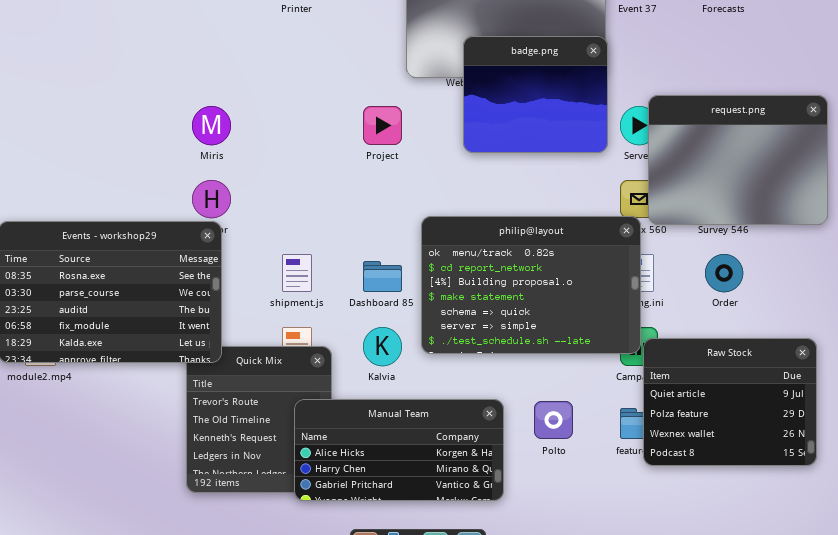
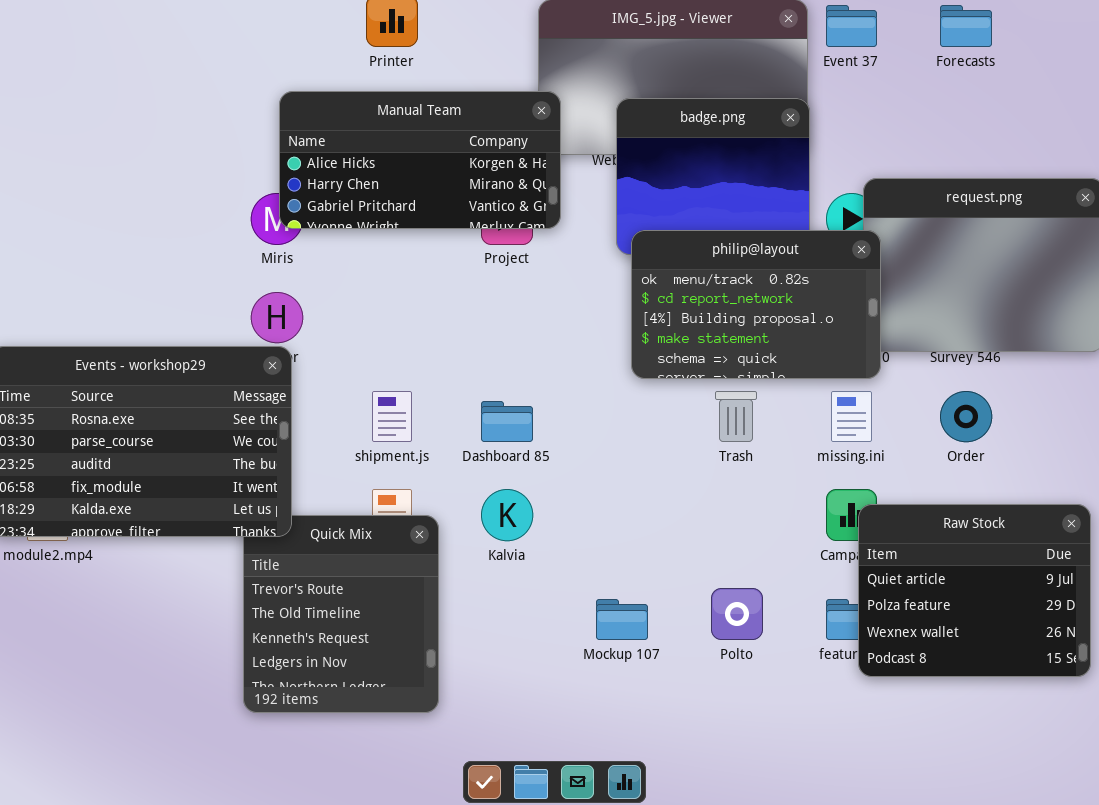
philip@layout: [421,216,641,354] -> [631,230,881,379], moved, resized
Manual Team: [294,399,504,501] -> [279,91,561,229], moved

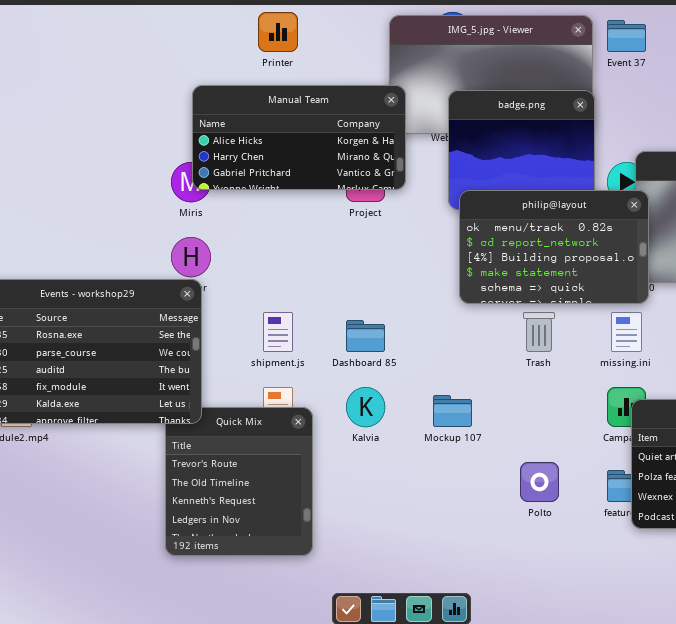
Mockup 107: [596,599,648,640] -> [433,395,472,427], moved

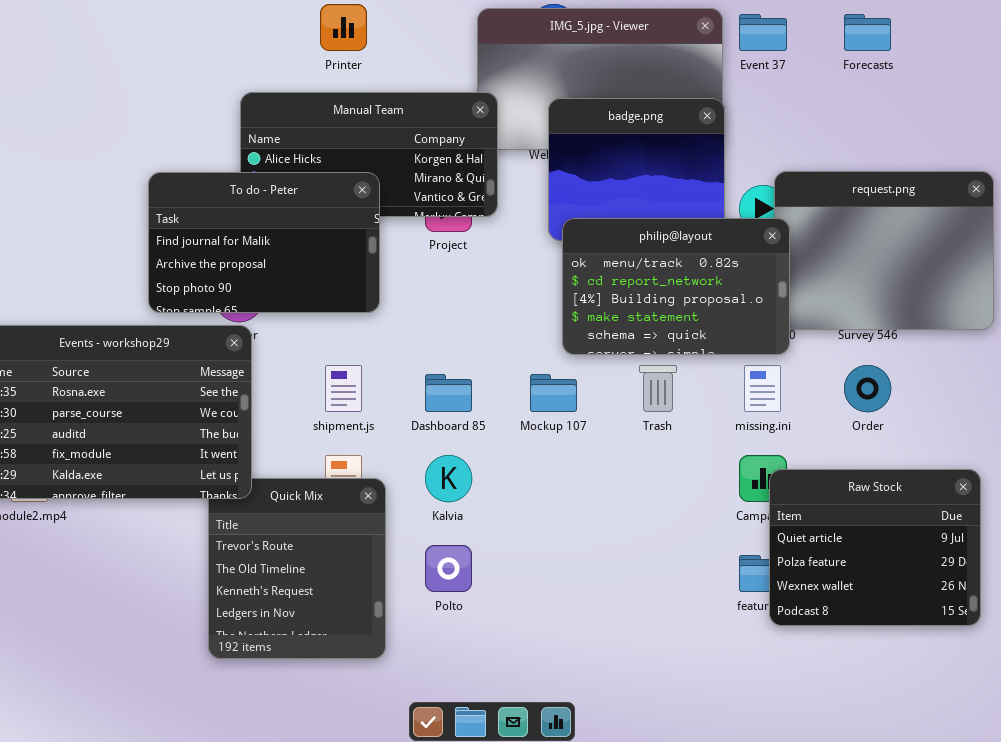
To do - Peter: none -> [148,172,380,313], opened
Mockup 107: [433,395,472,427] -> [530,374,577,412], moved
Polto: [520,462,559,502] -> [425,545,472,592], moved

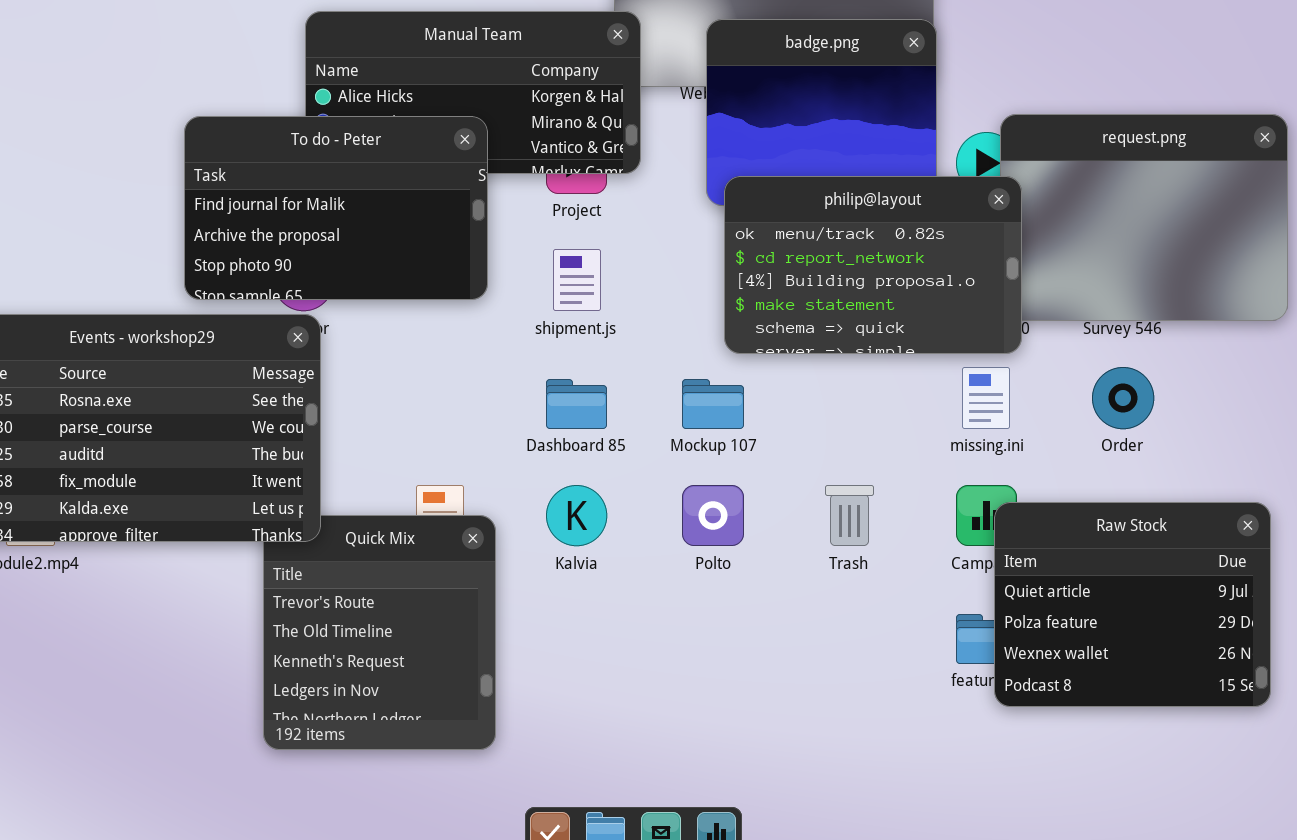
shipment.js: [325,365,362,412] -> [553,249,601,311], moved
Trash: [639,365,677,412] -> [825,485,874,546], moved
Polto: [425,545,472,592] -> [682,485,744,546], moved

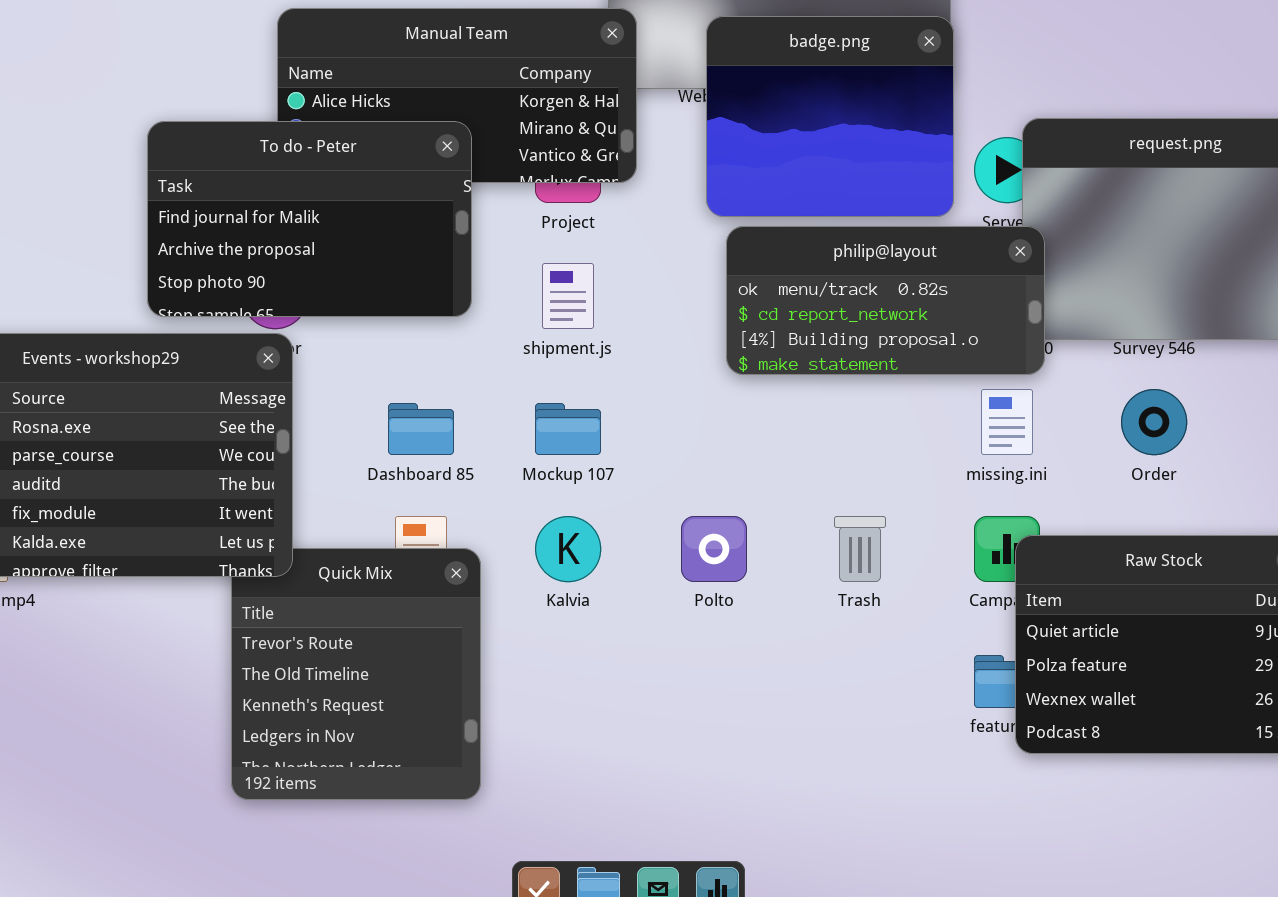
philip@layout: [724,176,1022,354] -> [726,226,1045,375], resized
Dashboard 85: [546,379,607,429] -> [388,403,454,455], moved
Mockup 107: [682,379,744,429] -> [535,403,601,455], moved

